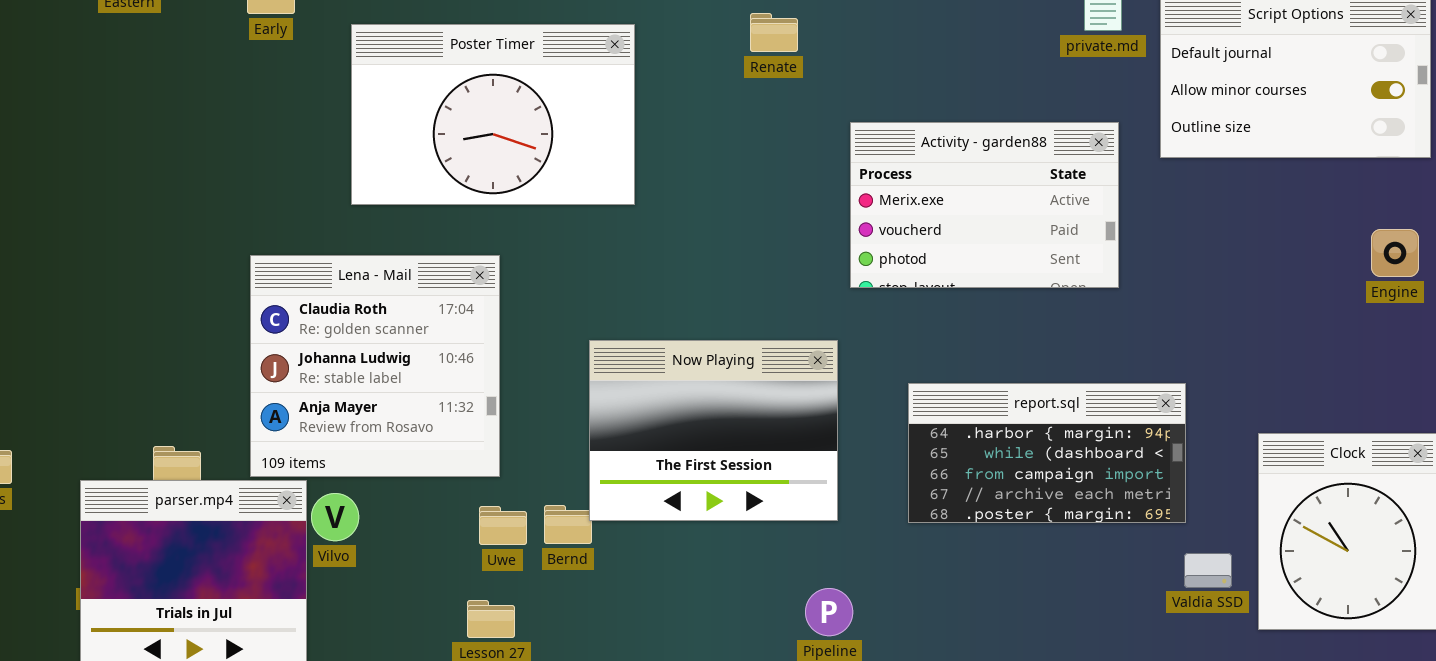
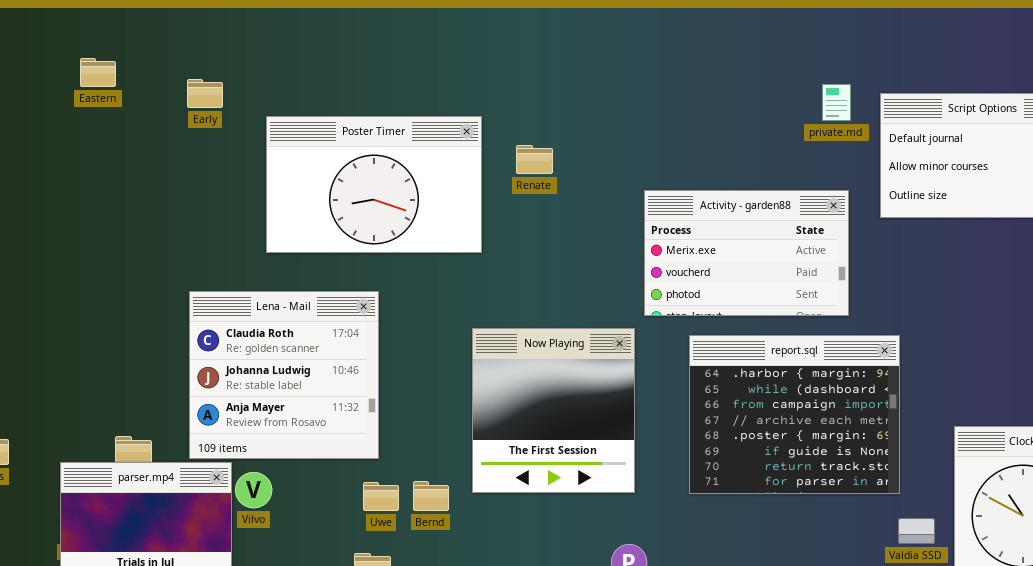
Renate: [750,13,798,52] -> [516,145,553,174], moved
Now Playing: [589,340,838,521] -> [472,328,635,493], resized
report.sql: [908,383,1186,523] -> [689,335,900,494], resized

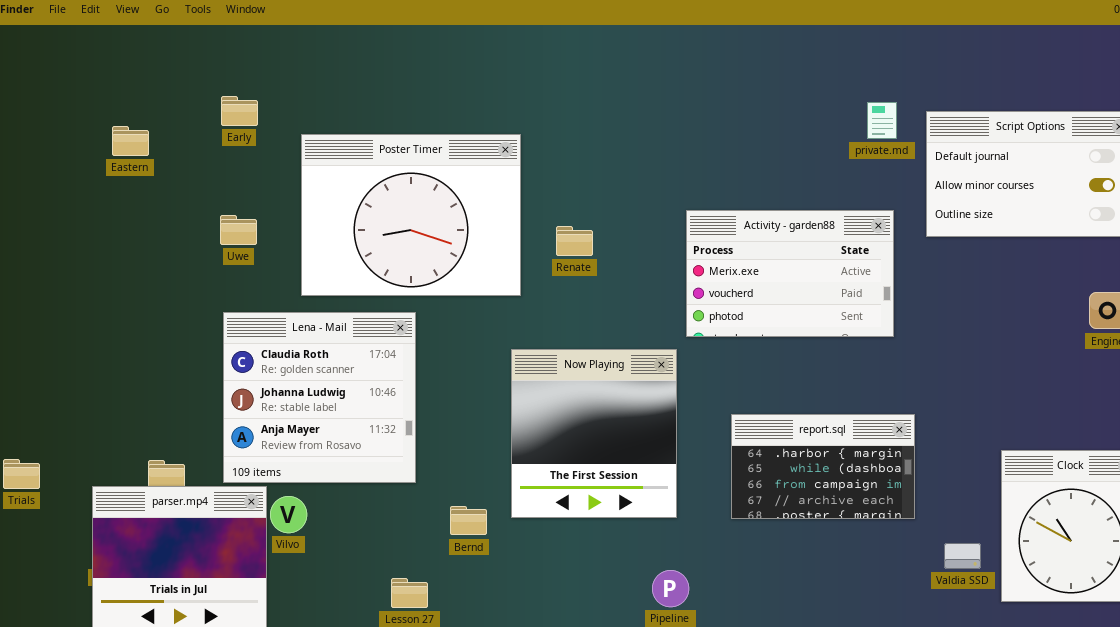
Eastern: [80,58,116,87] -> [112,126,149,156], moved
Poster Timer: [266,116,482,253] -> [301,134,521,296], resized
Renate: [516,145,553,174] -> [556,226,593,256], moved
report.sql: [689,335,900,494] -> [731,414,915,519], resized
Uwe: [363,482,399,511] -> [220,215,257,245], moved

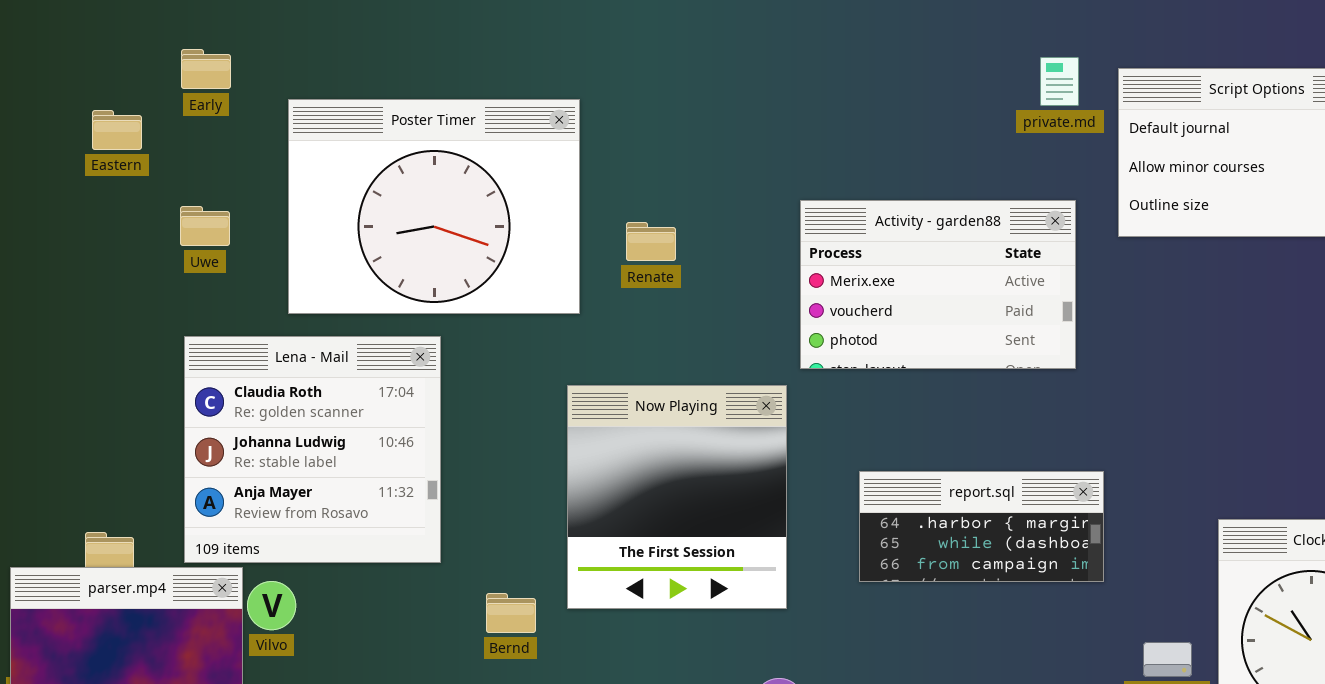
Eastern: [112,126,149,156] -> [92,110,142,150], moved
report.sql: [731,414,915,519] -> [859,471,1104,582], resized

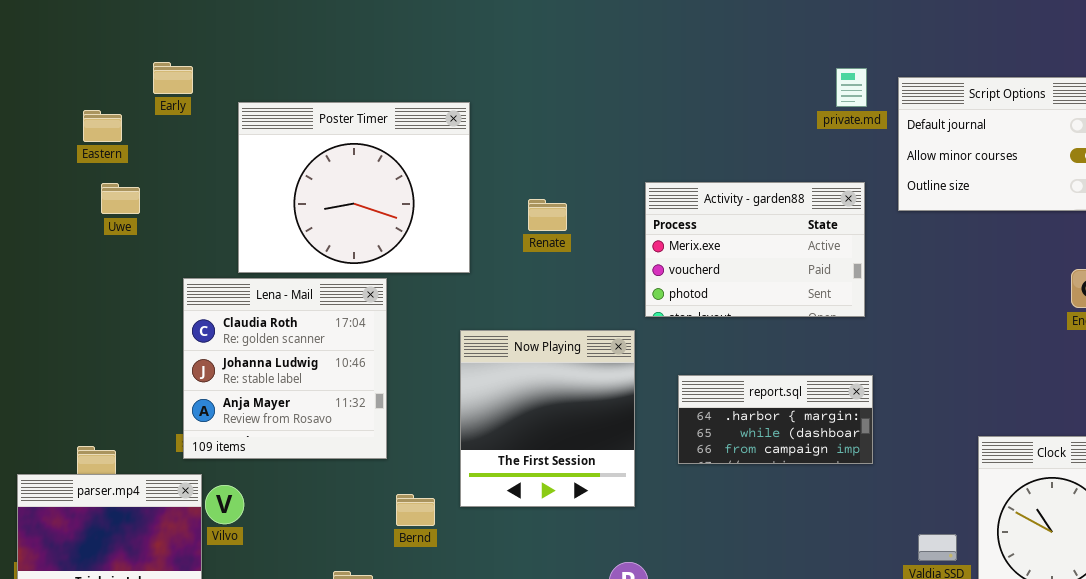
Uwe: [180,206,230,246] -> [101,183,140,214], moved
Renate: [626,222,676,261] -> [528,199,567,231], moved
Lena - Mail: [184,336,441,563] -> [183,278,387,459], moved
report.sql: [859,471,1104,582] -> [678,375,873,464], moved

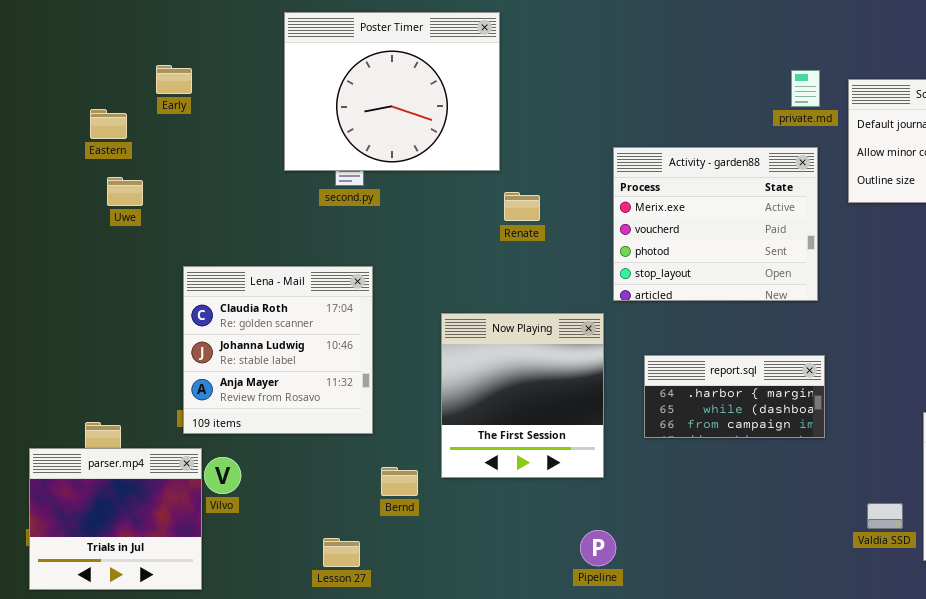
Poster Timer: [238,102,470,273] -> [284,12,500,171], moved
Activity - garden88: [645,182,865,317] -> [613,147,818,301], resized

